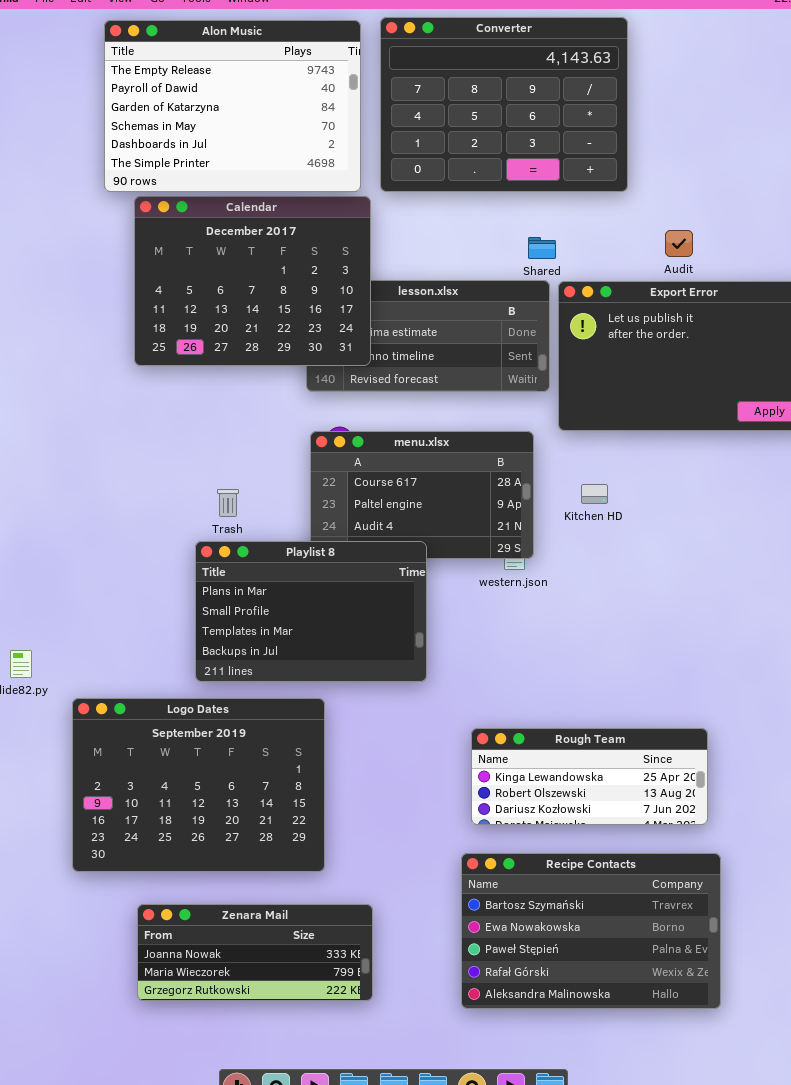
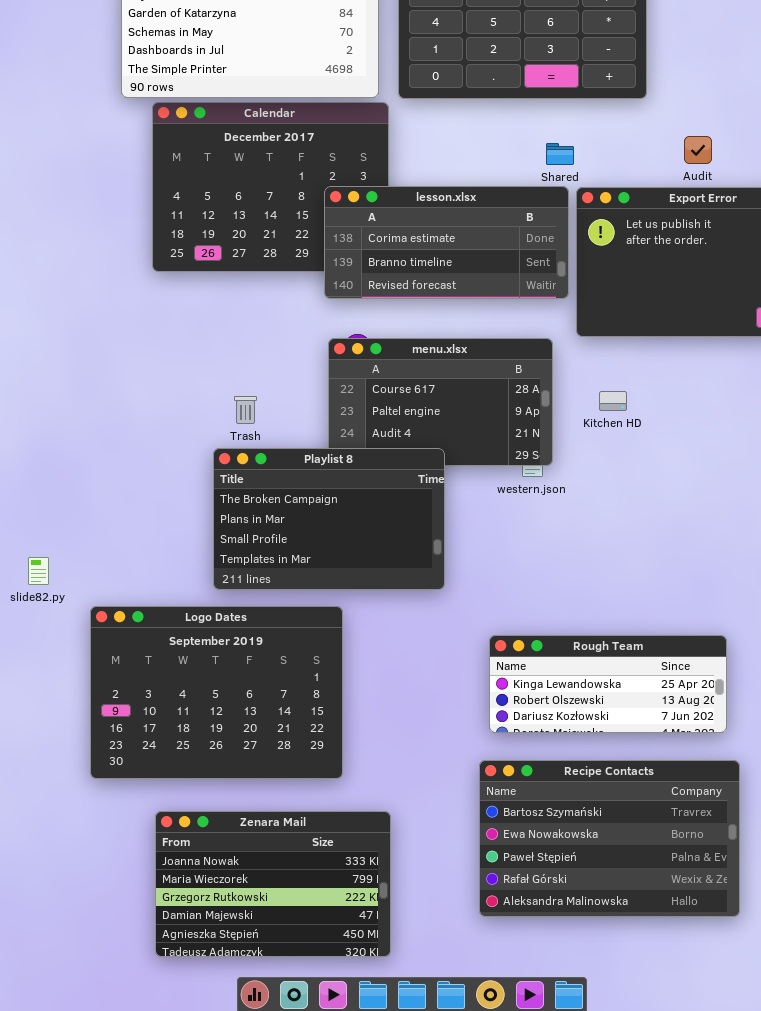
lesson.xlsx: [306,280,550,392] -> [324,186,569,299], raised
Playlist 8: [195,541,427,682] -> [213,448,445,590], scrolled up 1 row
Zenara Mail: [137,904,373,1001] -> [155,811,391,957], resized

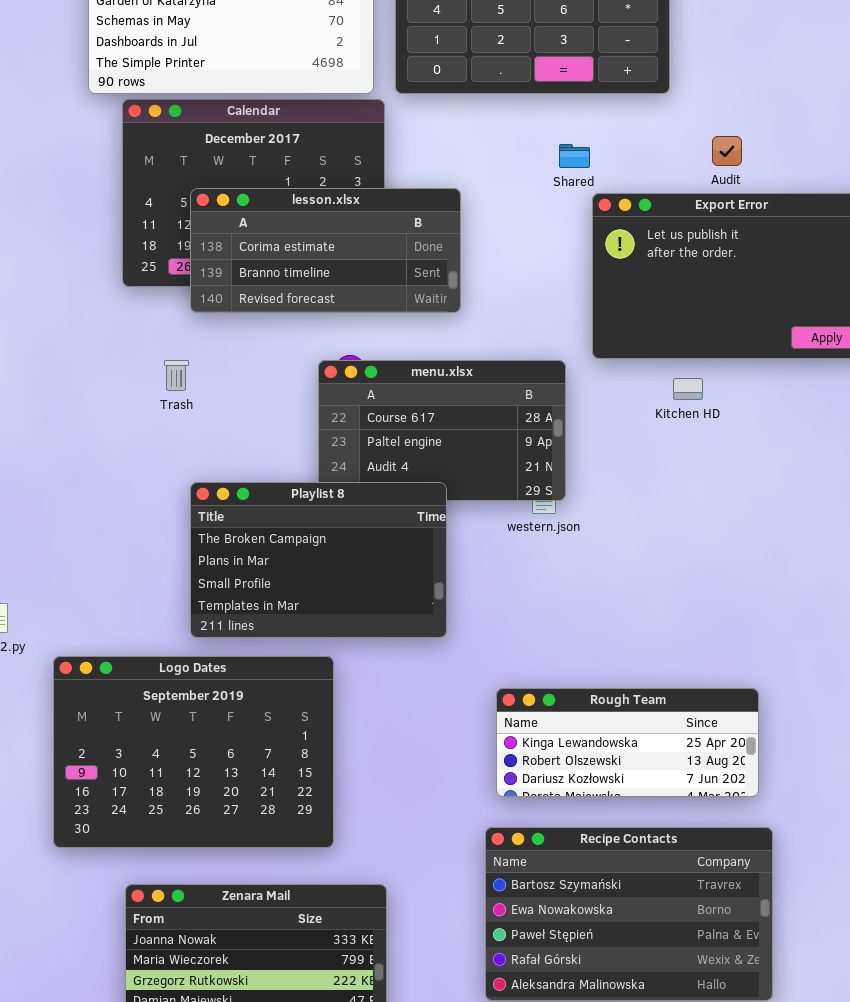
lesson.xlsx: [324,186,569,299] -> [190,188,461,313], moved
Kitchen HD: [599,391,627,411] -> [673,378,703,400], moved
Trash: [234,396,257,424] -> [164,360,189,391], moved

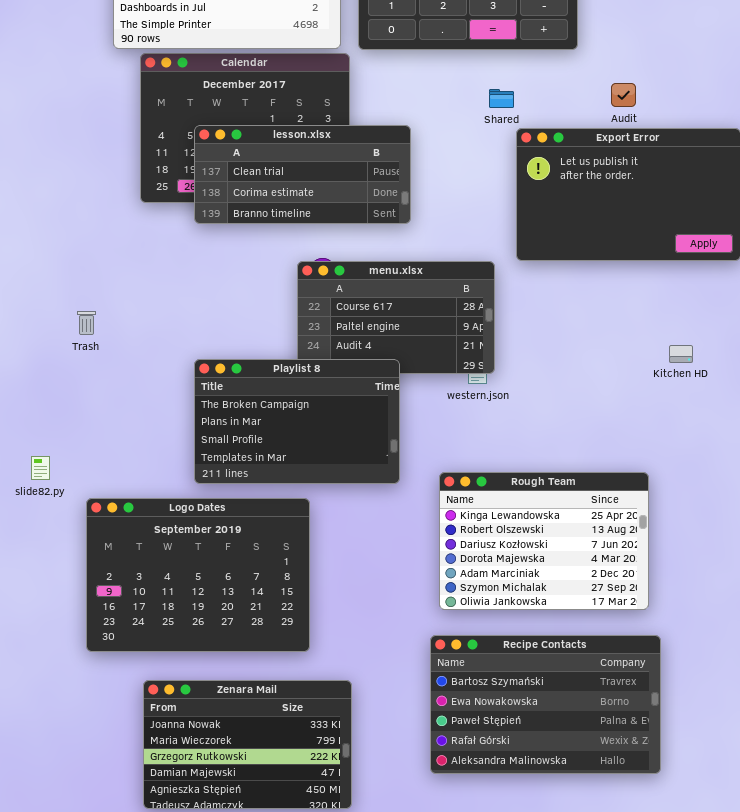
lesson.xlsx: [190,188,461,313] -> [194,125,411,224], scrolled up 1 row
Trash: [164,360,189,391] -> [77,311,96,335], moved
Kitchen HD: [673,378,703,400] -> [669,345,693,363], moved
Rough Team: [496,688,759,797] -> [439,472,649,610], resized

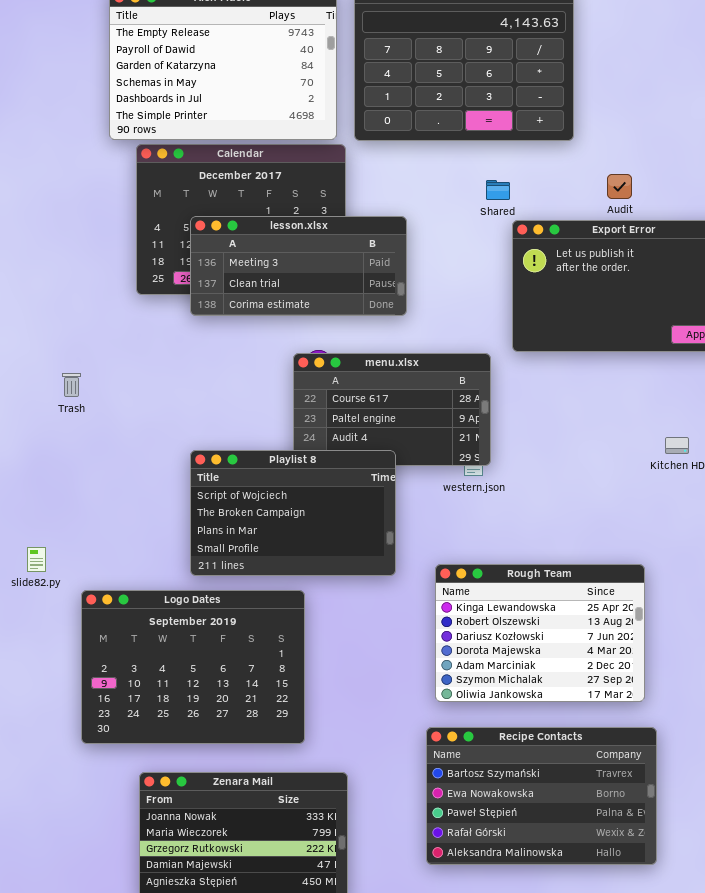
lesson.xlsx: [194,125,411,224] -> [190,216,407,316], scrolled up 1 row
Trash: [77,311,96,335] -> [62,373,81,397], moved
Playlist 8: [194,359,400,484] -> [190,450,396,576], scrolled up 1 row

